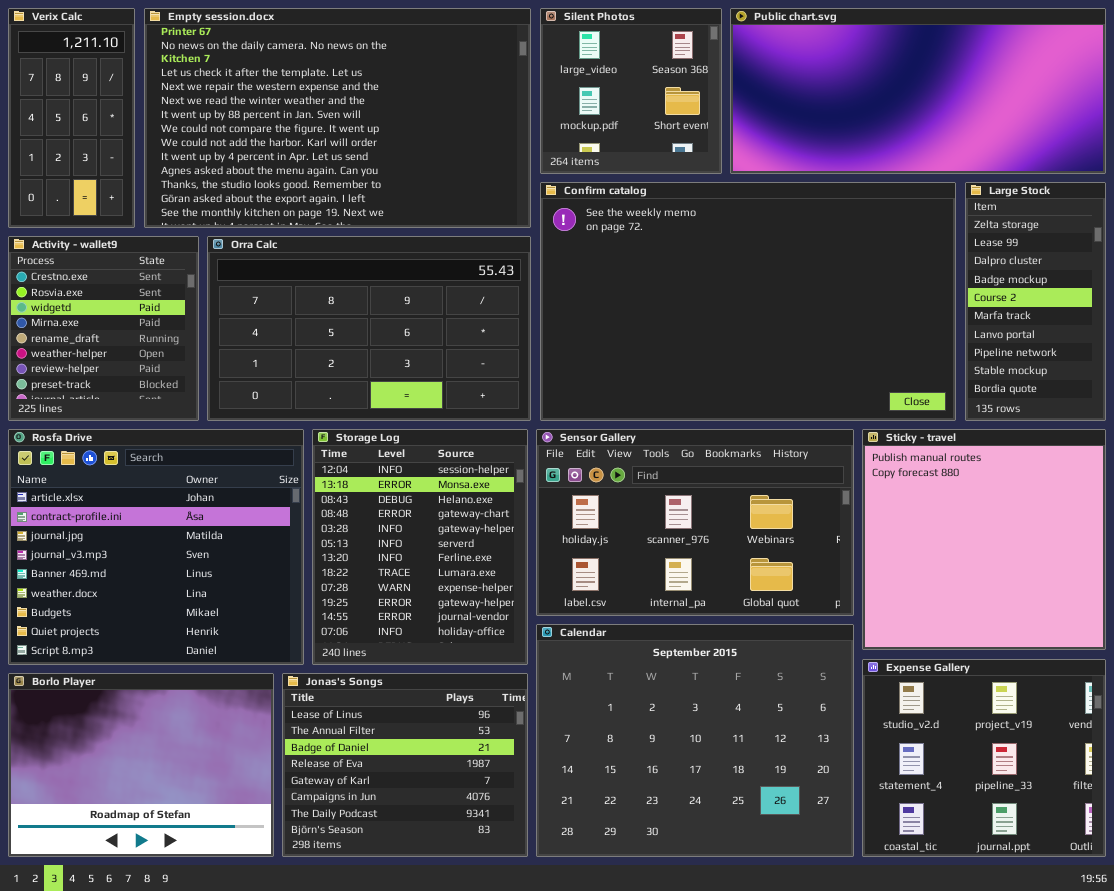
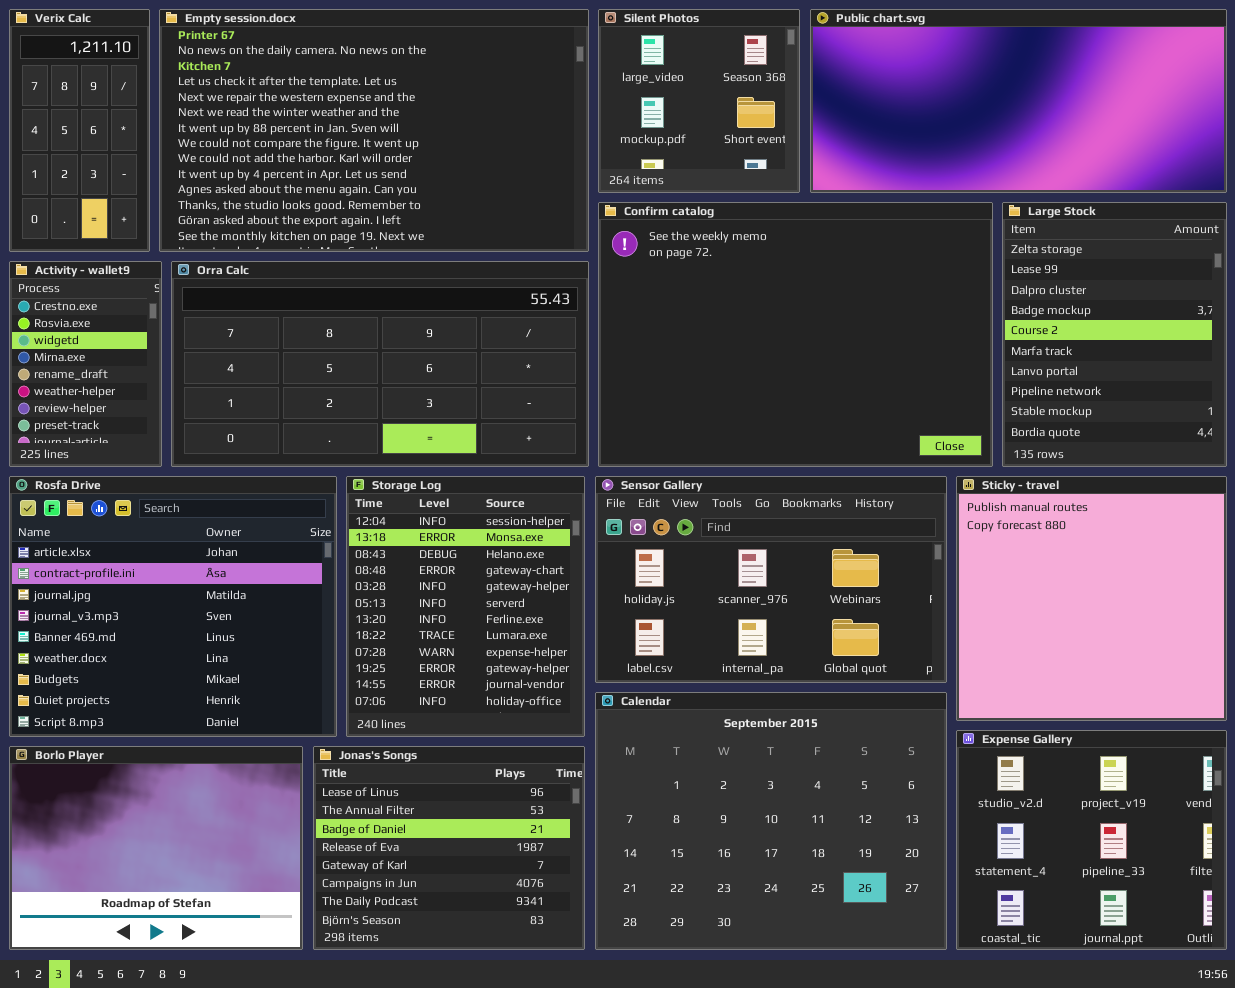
Confirm catalog: [540,182,956,421] -> [598,202,993,467], resized
Large Stock: [965,182,1106,421] -> [1002,202,1227,467], resized
Activity - wallet9: [8,236,199,421] -> [9,261,162,467], resized
Orra Calc: [207,236,531,421] -> [171,261,589,467], resized

